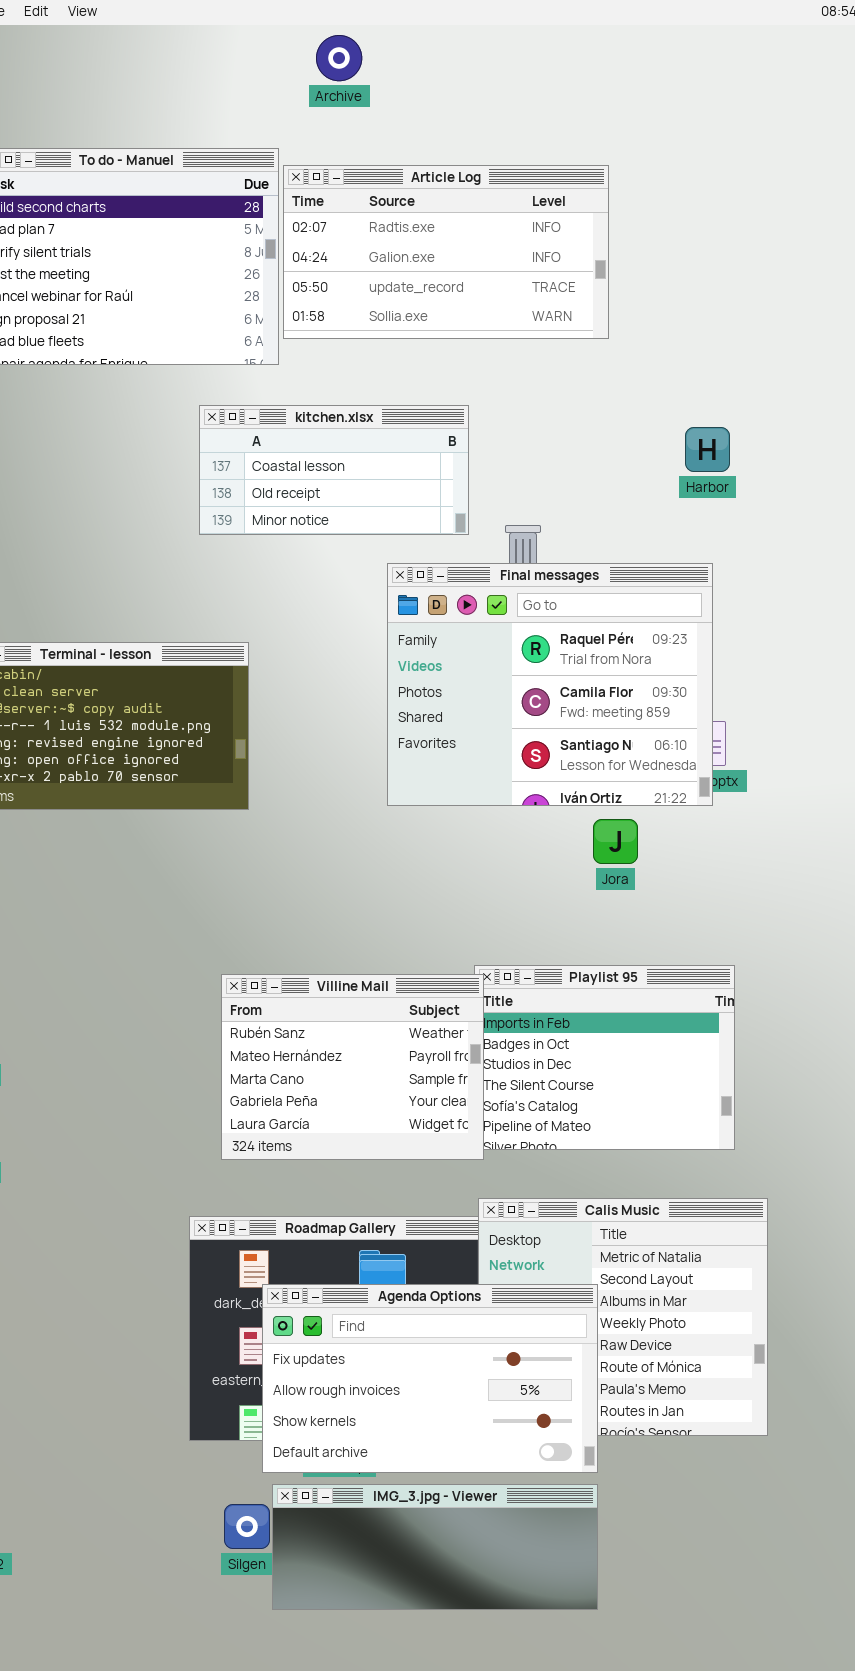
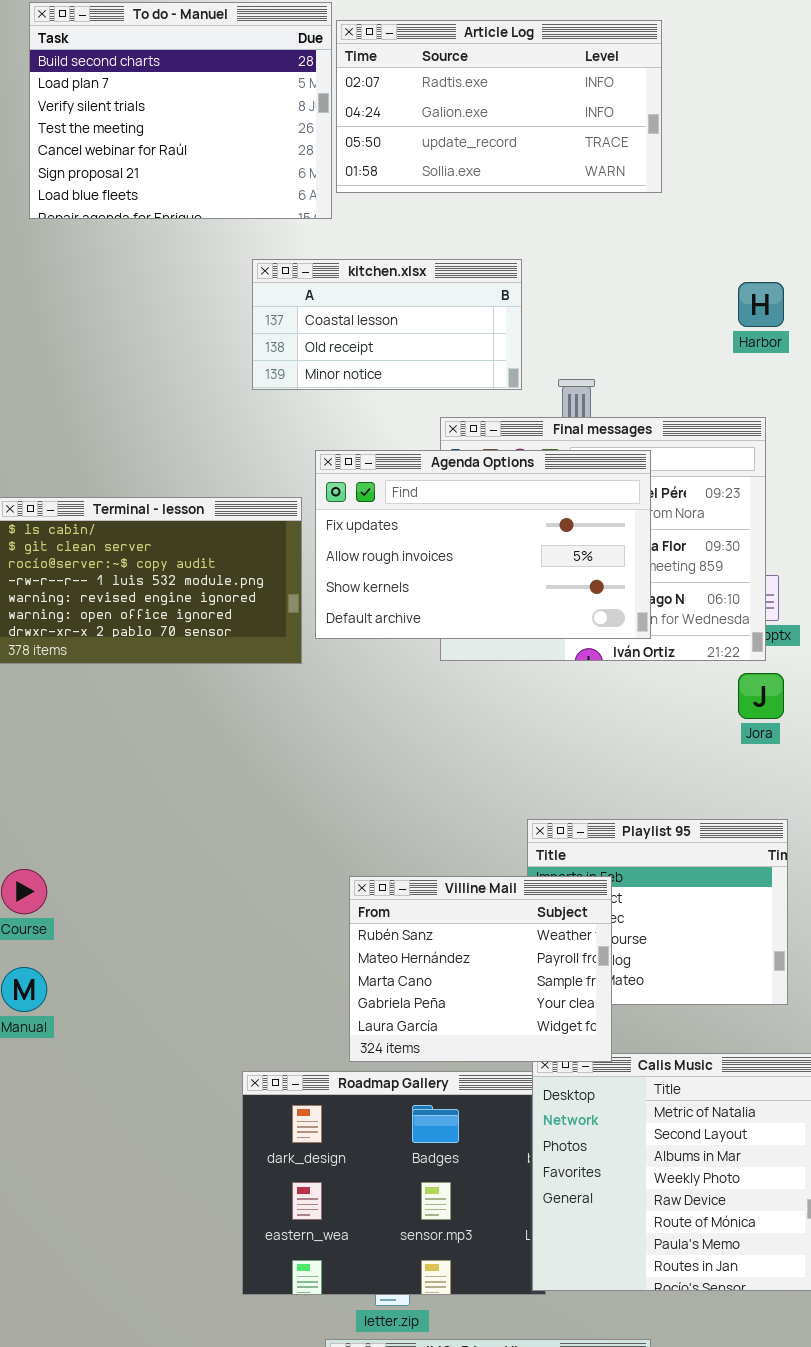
Jora: [593,819,638,864] -> [738,673,784,719], moved
Villine Mail: [221,974,484,1160] -> [349,876,612,1062], moved
Agenda Options: [262,1284,598,1473] -> [315,450,651,639], moved

